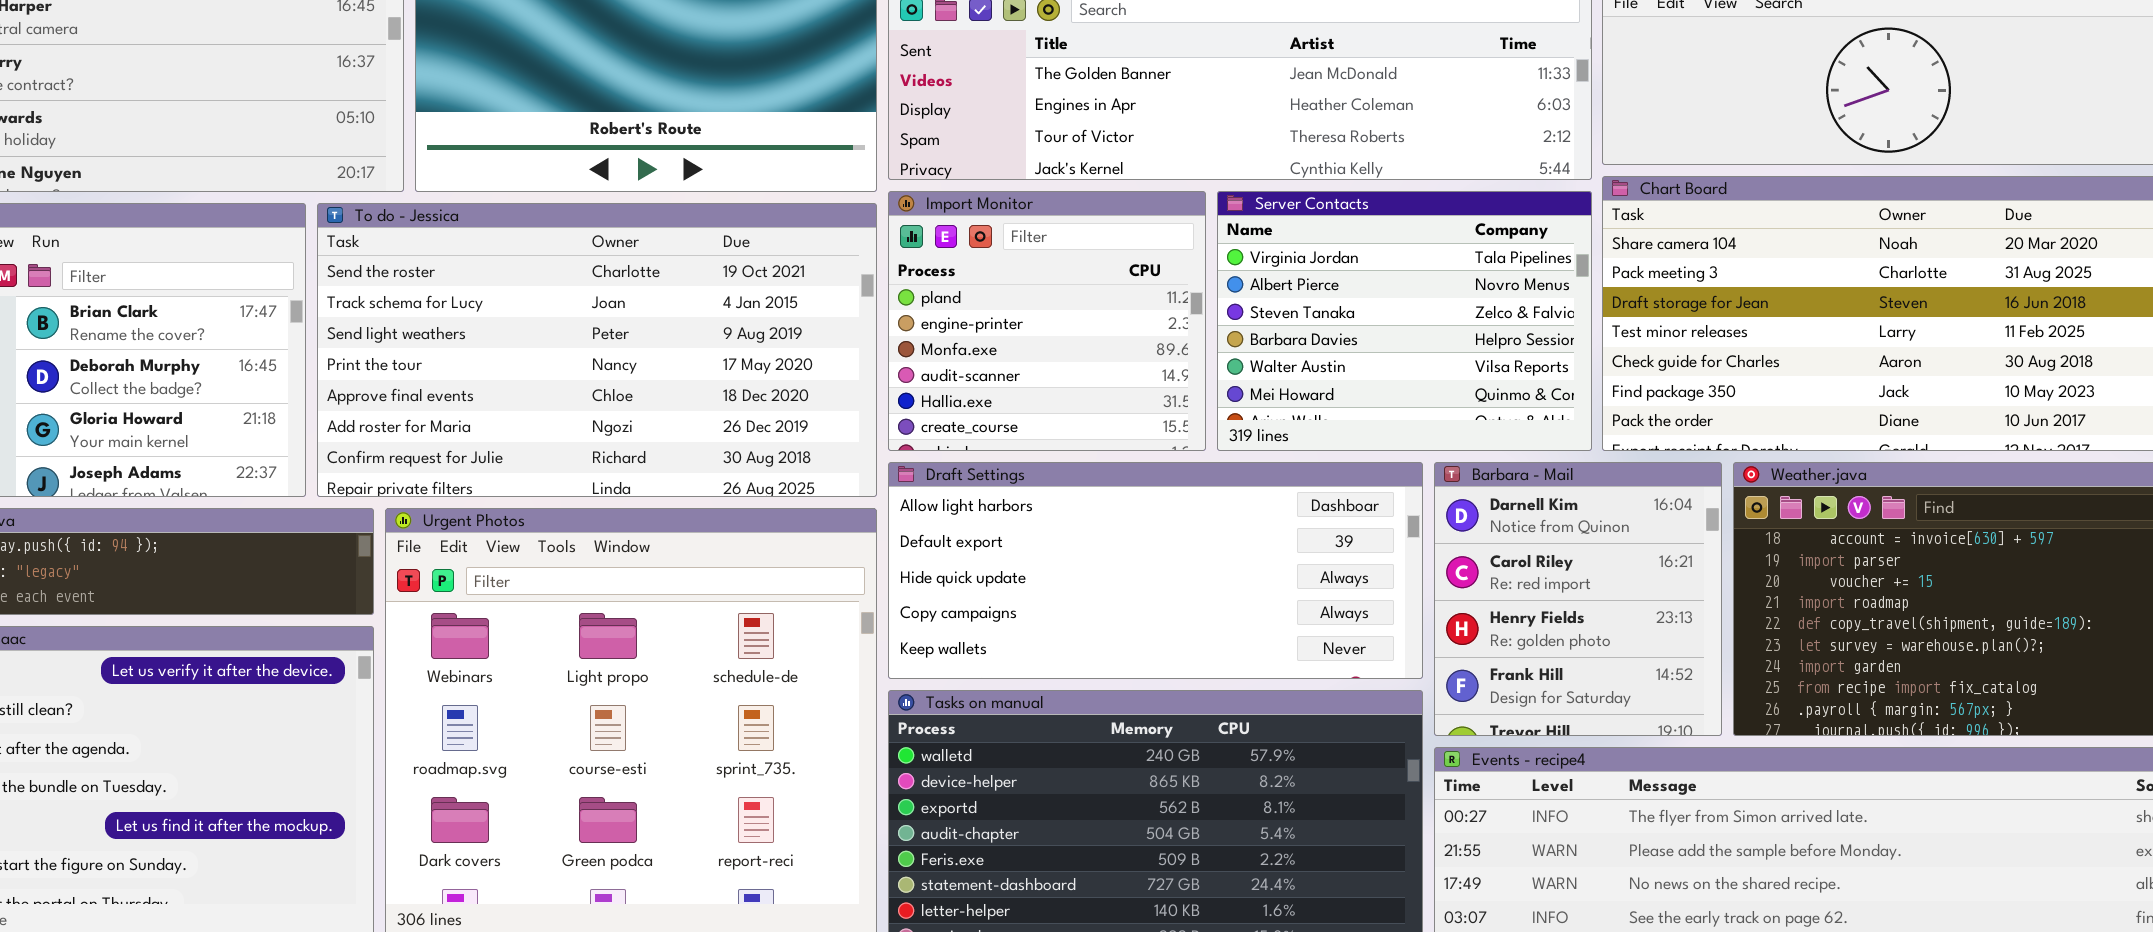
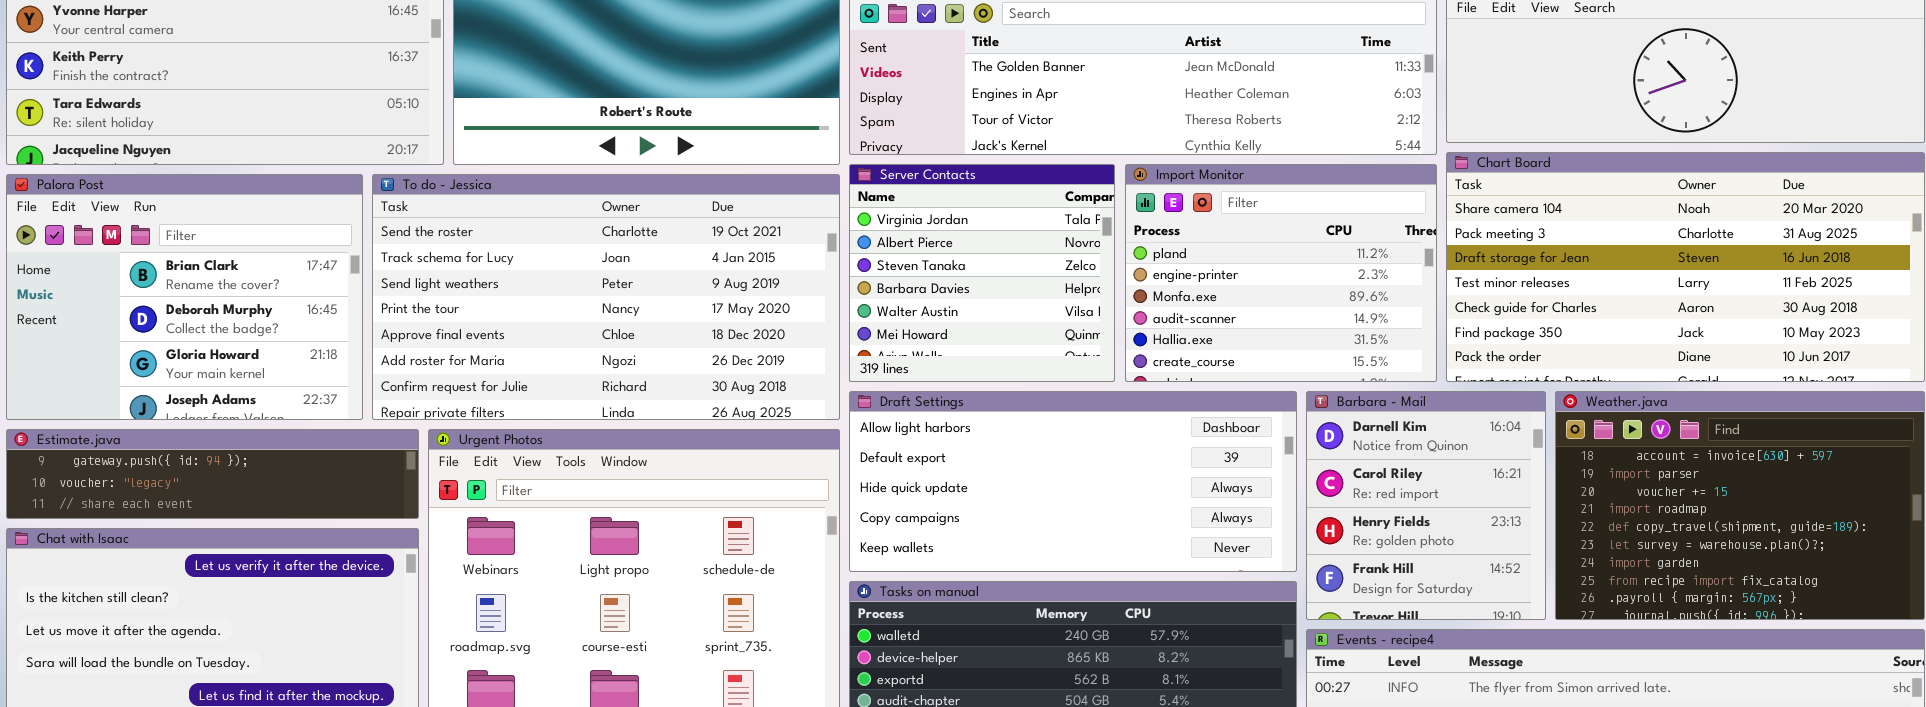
Import Monitor: [888,191,1206,451] -> [1125,164,1437,382], moved, resized
Server Contacts: [1217,191,1592,451] -> [849,164,1115,382], moved, resized

